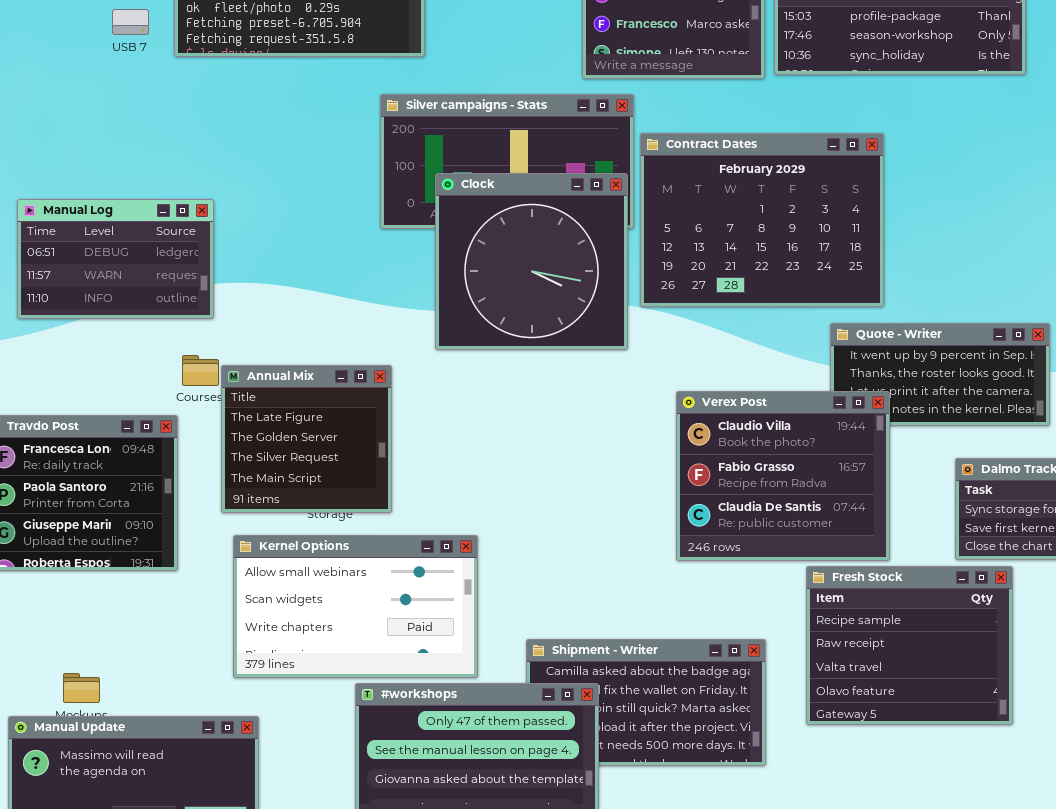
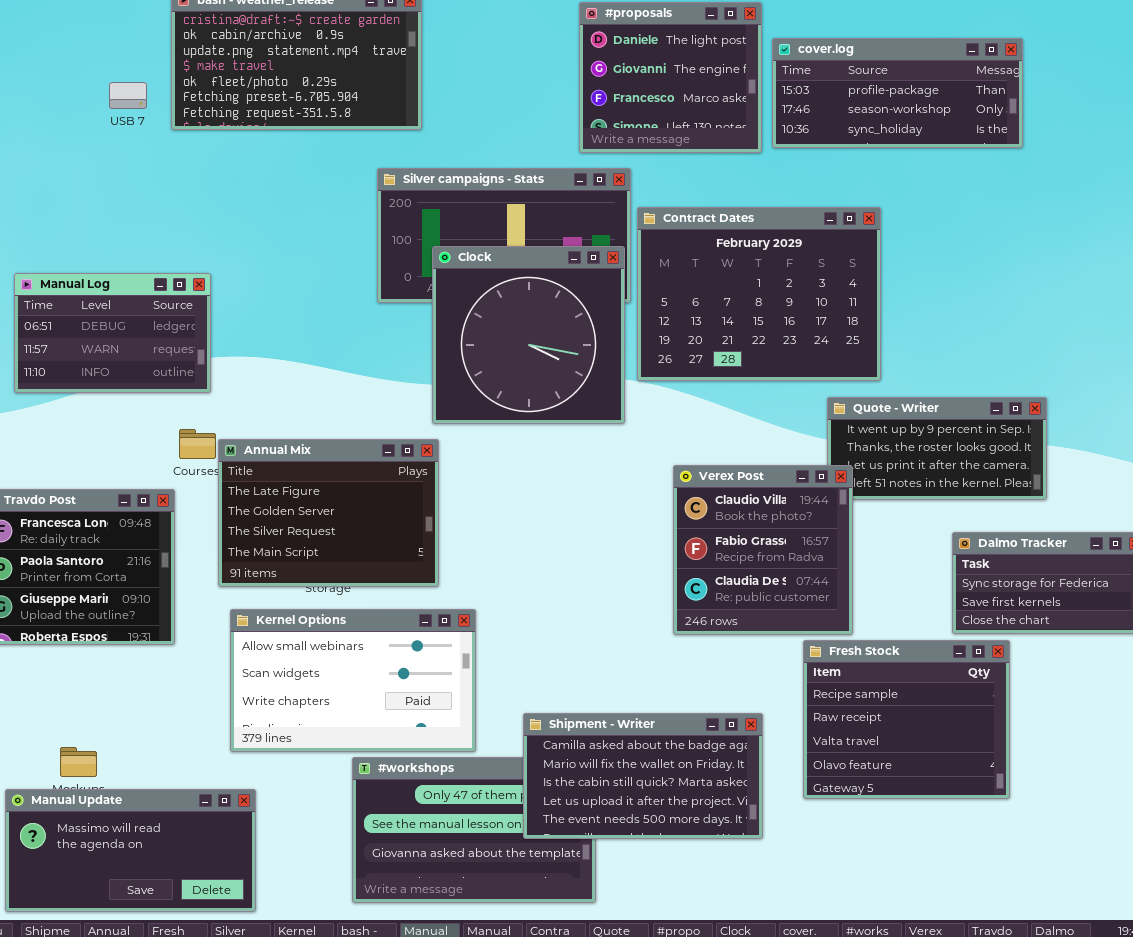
Annual Mix: [221,365,392,513] -> [218,439,439,587], resized
Verex Post: [676,391,890,561] -> [673,465,853,635], resized
Shipment - Writer: [526,639,766,766] -> [523,713,763,839], raised

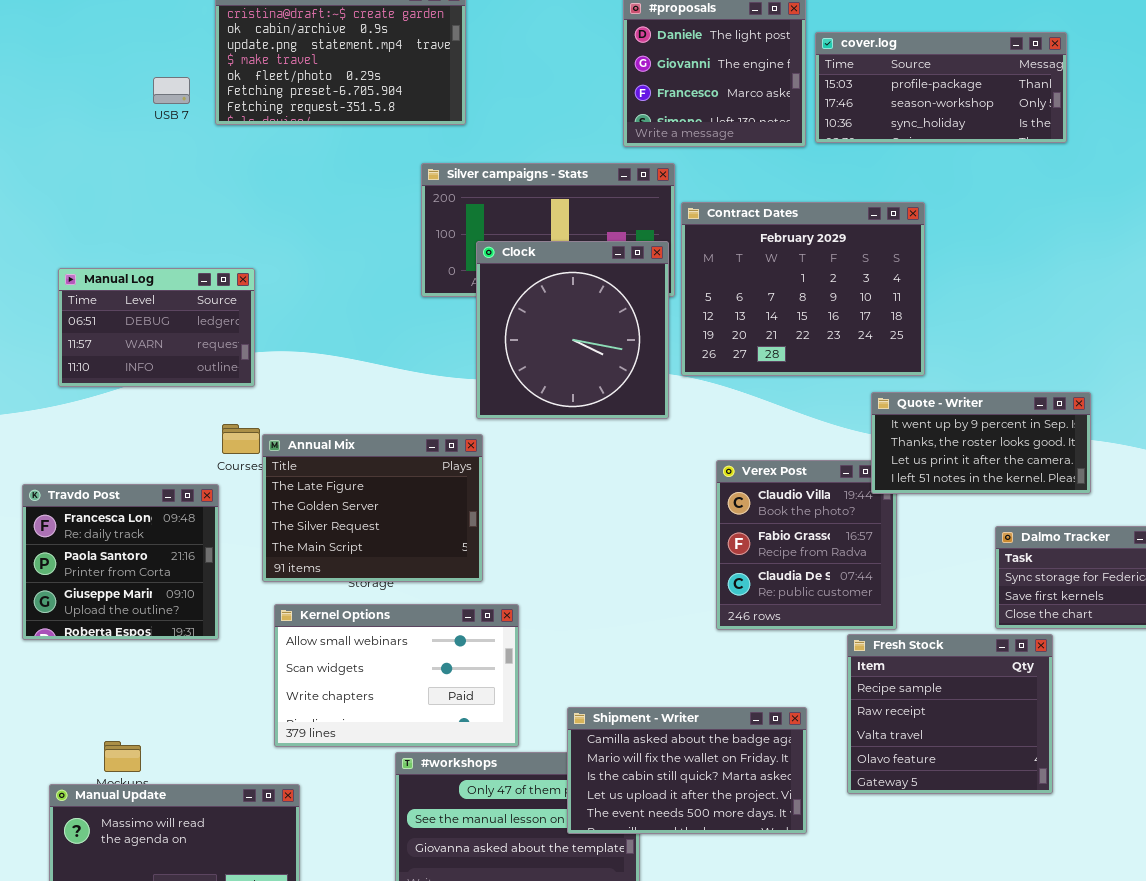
Quote - Writer: [827,397,1047,500] -> [871,392,1091,494], raised

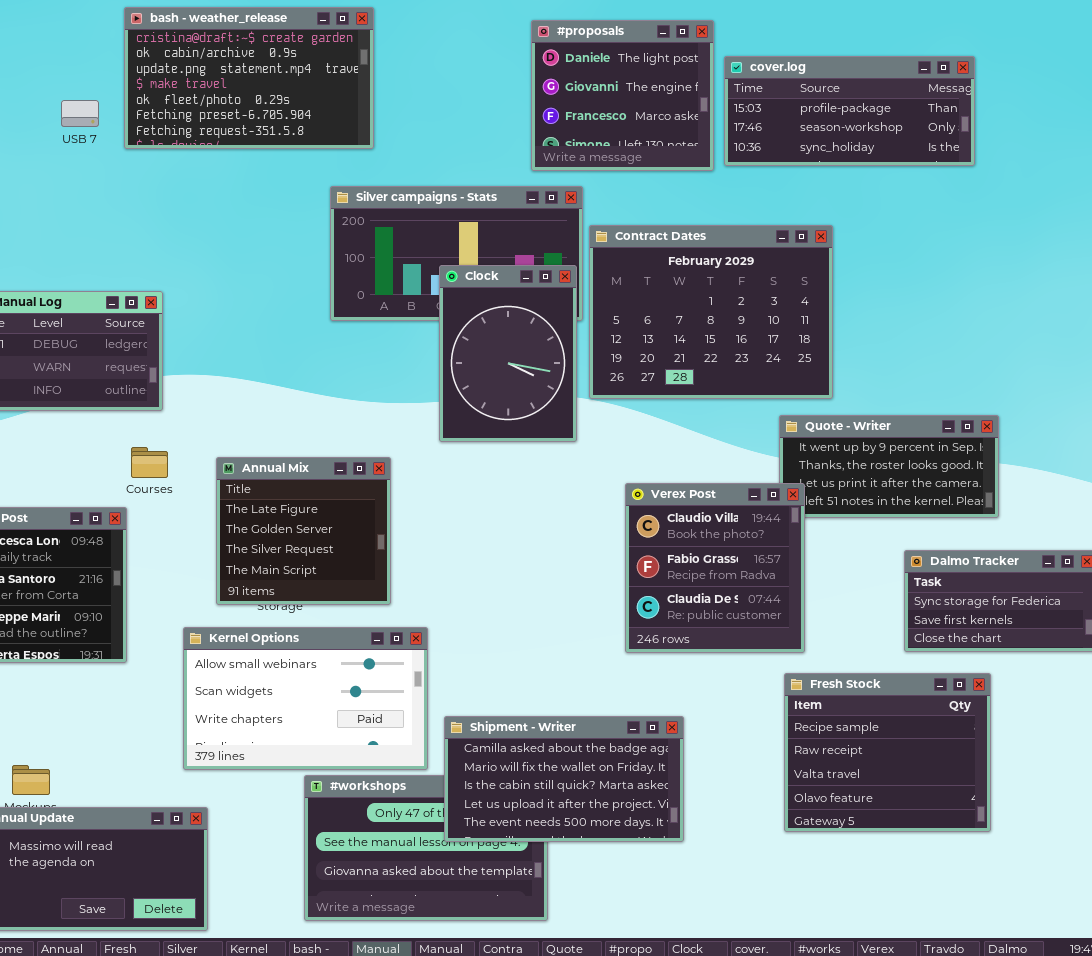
Clock: [476,241,669,419] -> [439,265,577,442], resized
Annual Mix: [262,434,483,582] -> [216,457,391,605], resized
Verex Post: [716,460,897,630] -> [625,483,805,653], raised
Fresh Stock: [847,634,1053,794] -> [784,673,991,832], moved
Shipment - Writer: [567,707,807,834] -> [444,716,684,842], moved

